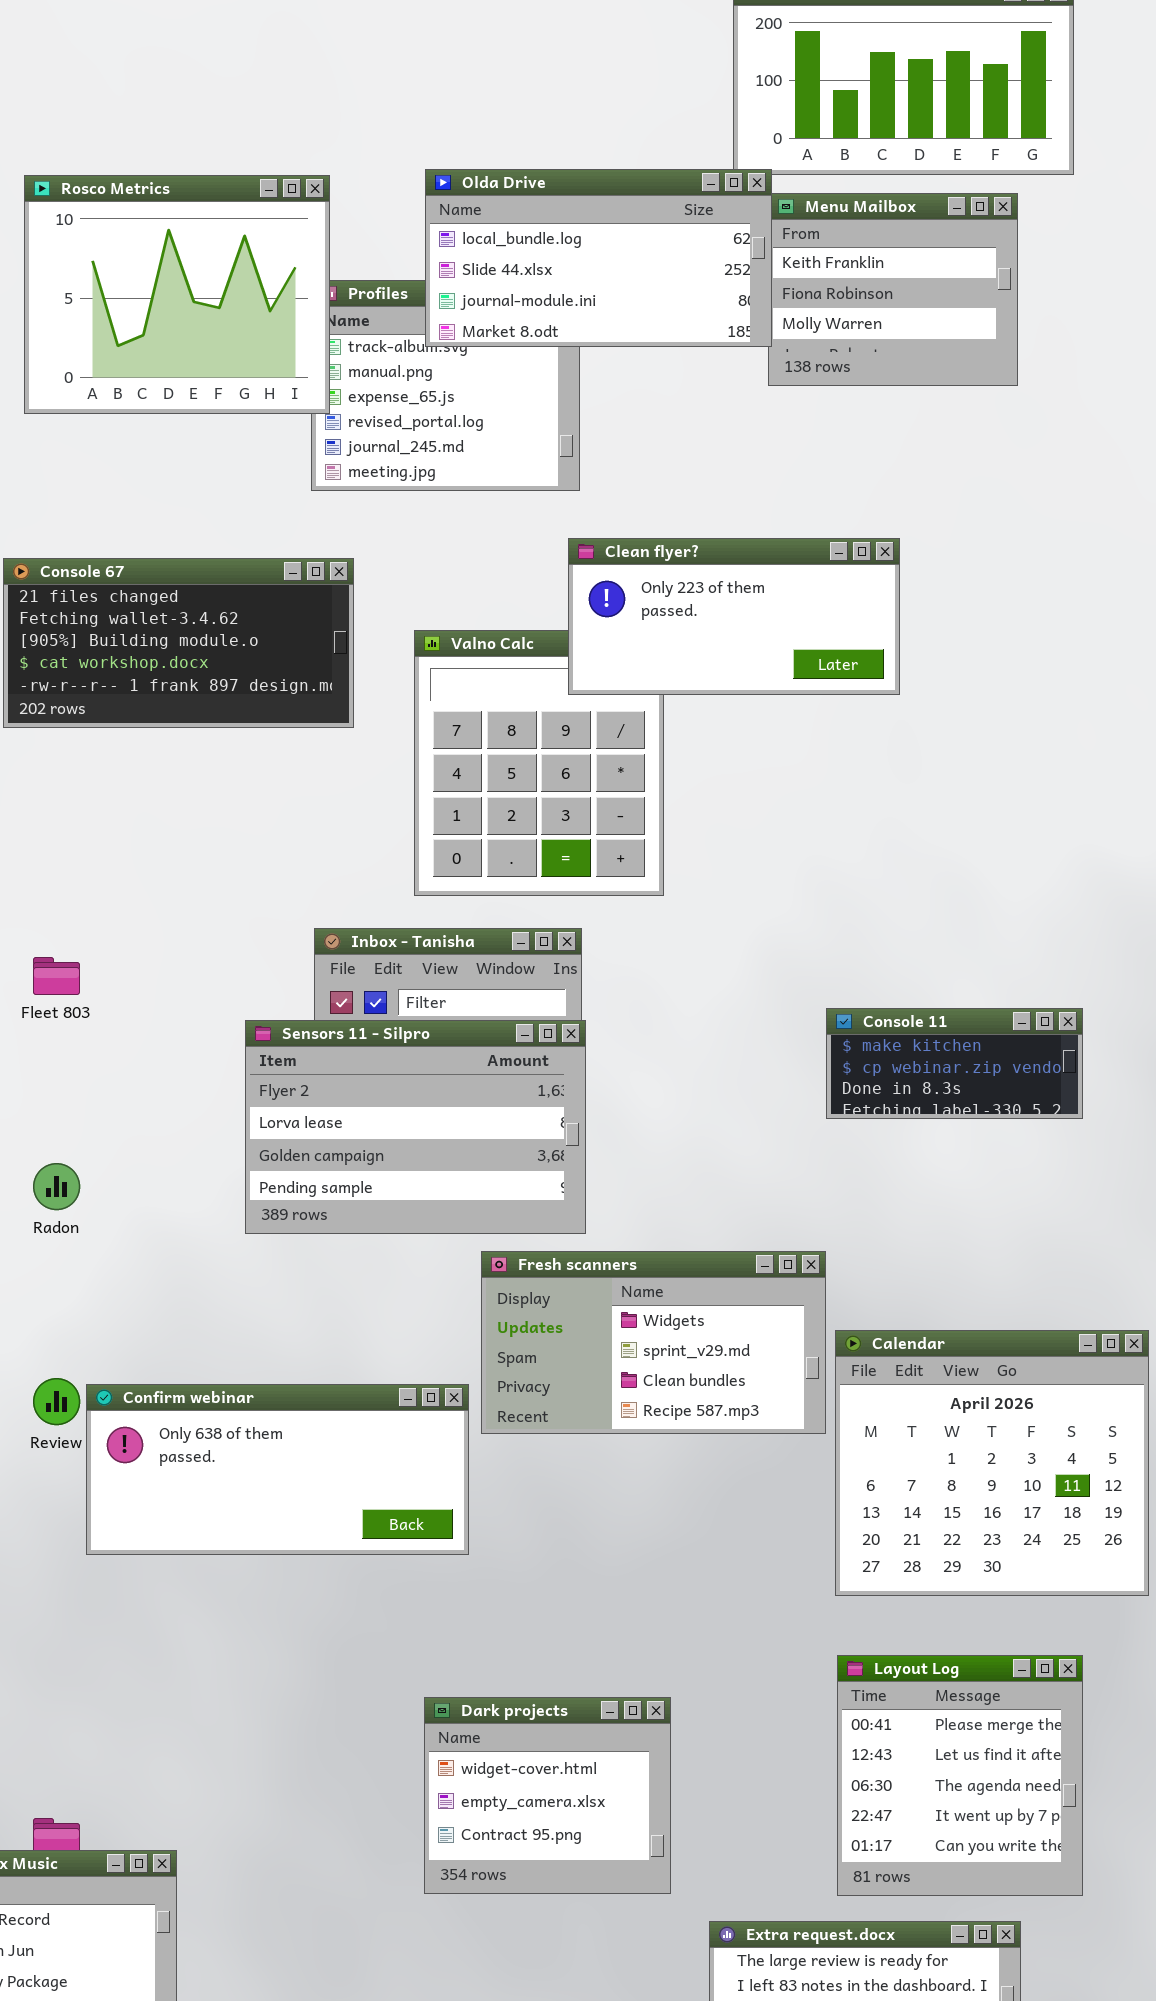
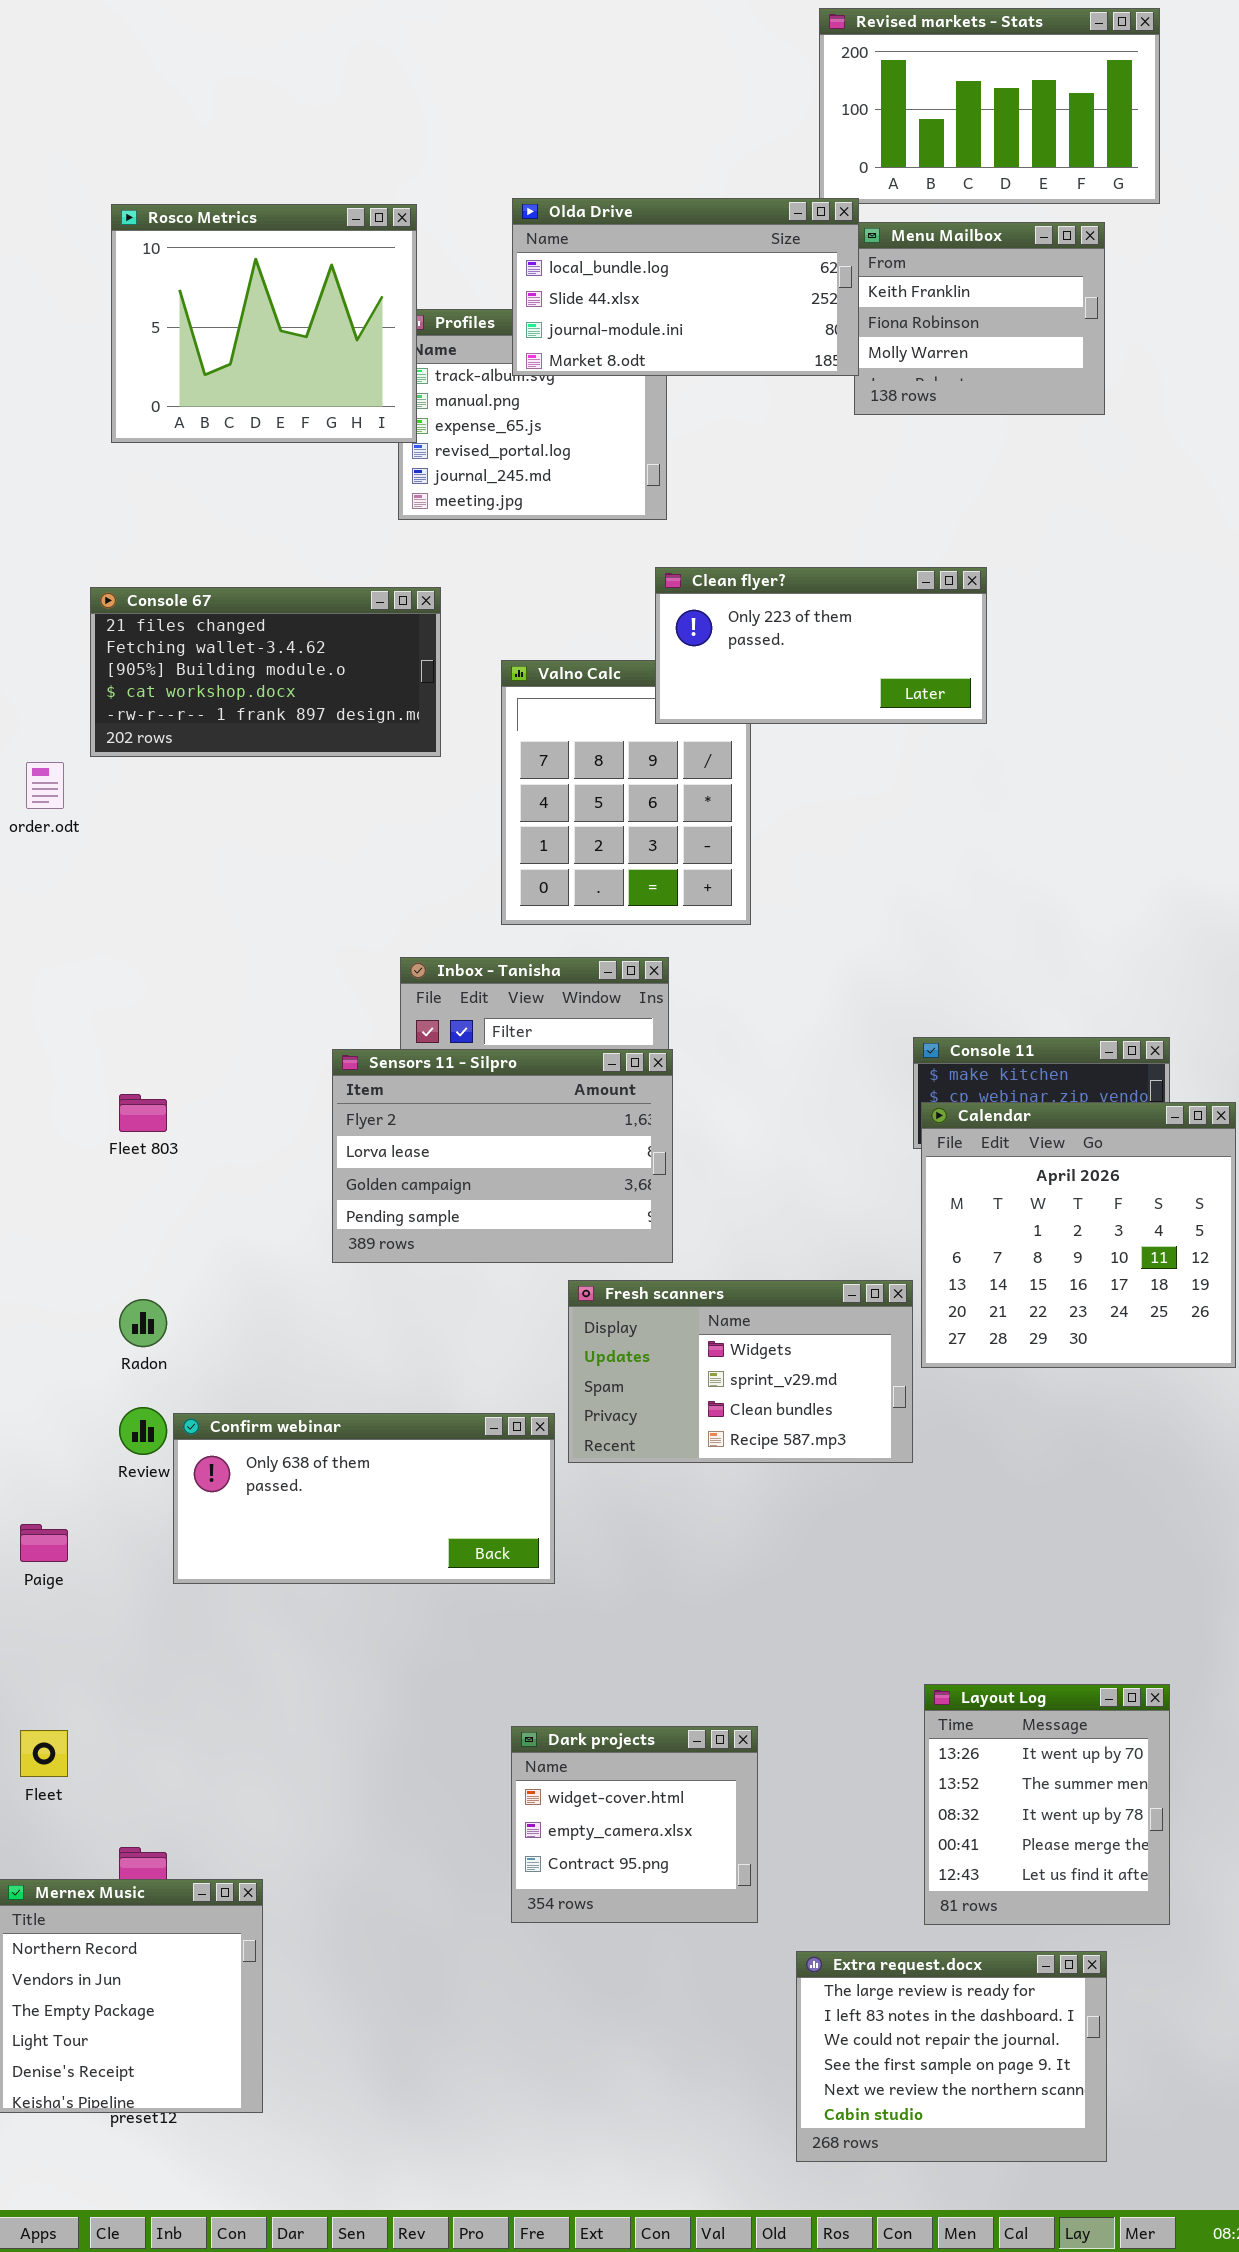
Fleet 803: [33,957,80,995] -> [119,1094,167,1132], moved
Radon: [33,1163,80,1210] -> [119,1299,167,1347], moved
Calendar: [835,1330,1149,1596] -> [921,1102,1236,1368], moved
Layout Log: [837,1655,1083,1896] -> [924,1684,1170,1925], scrolled up 3 rows

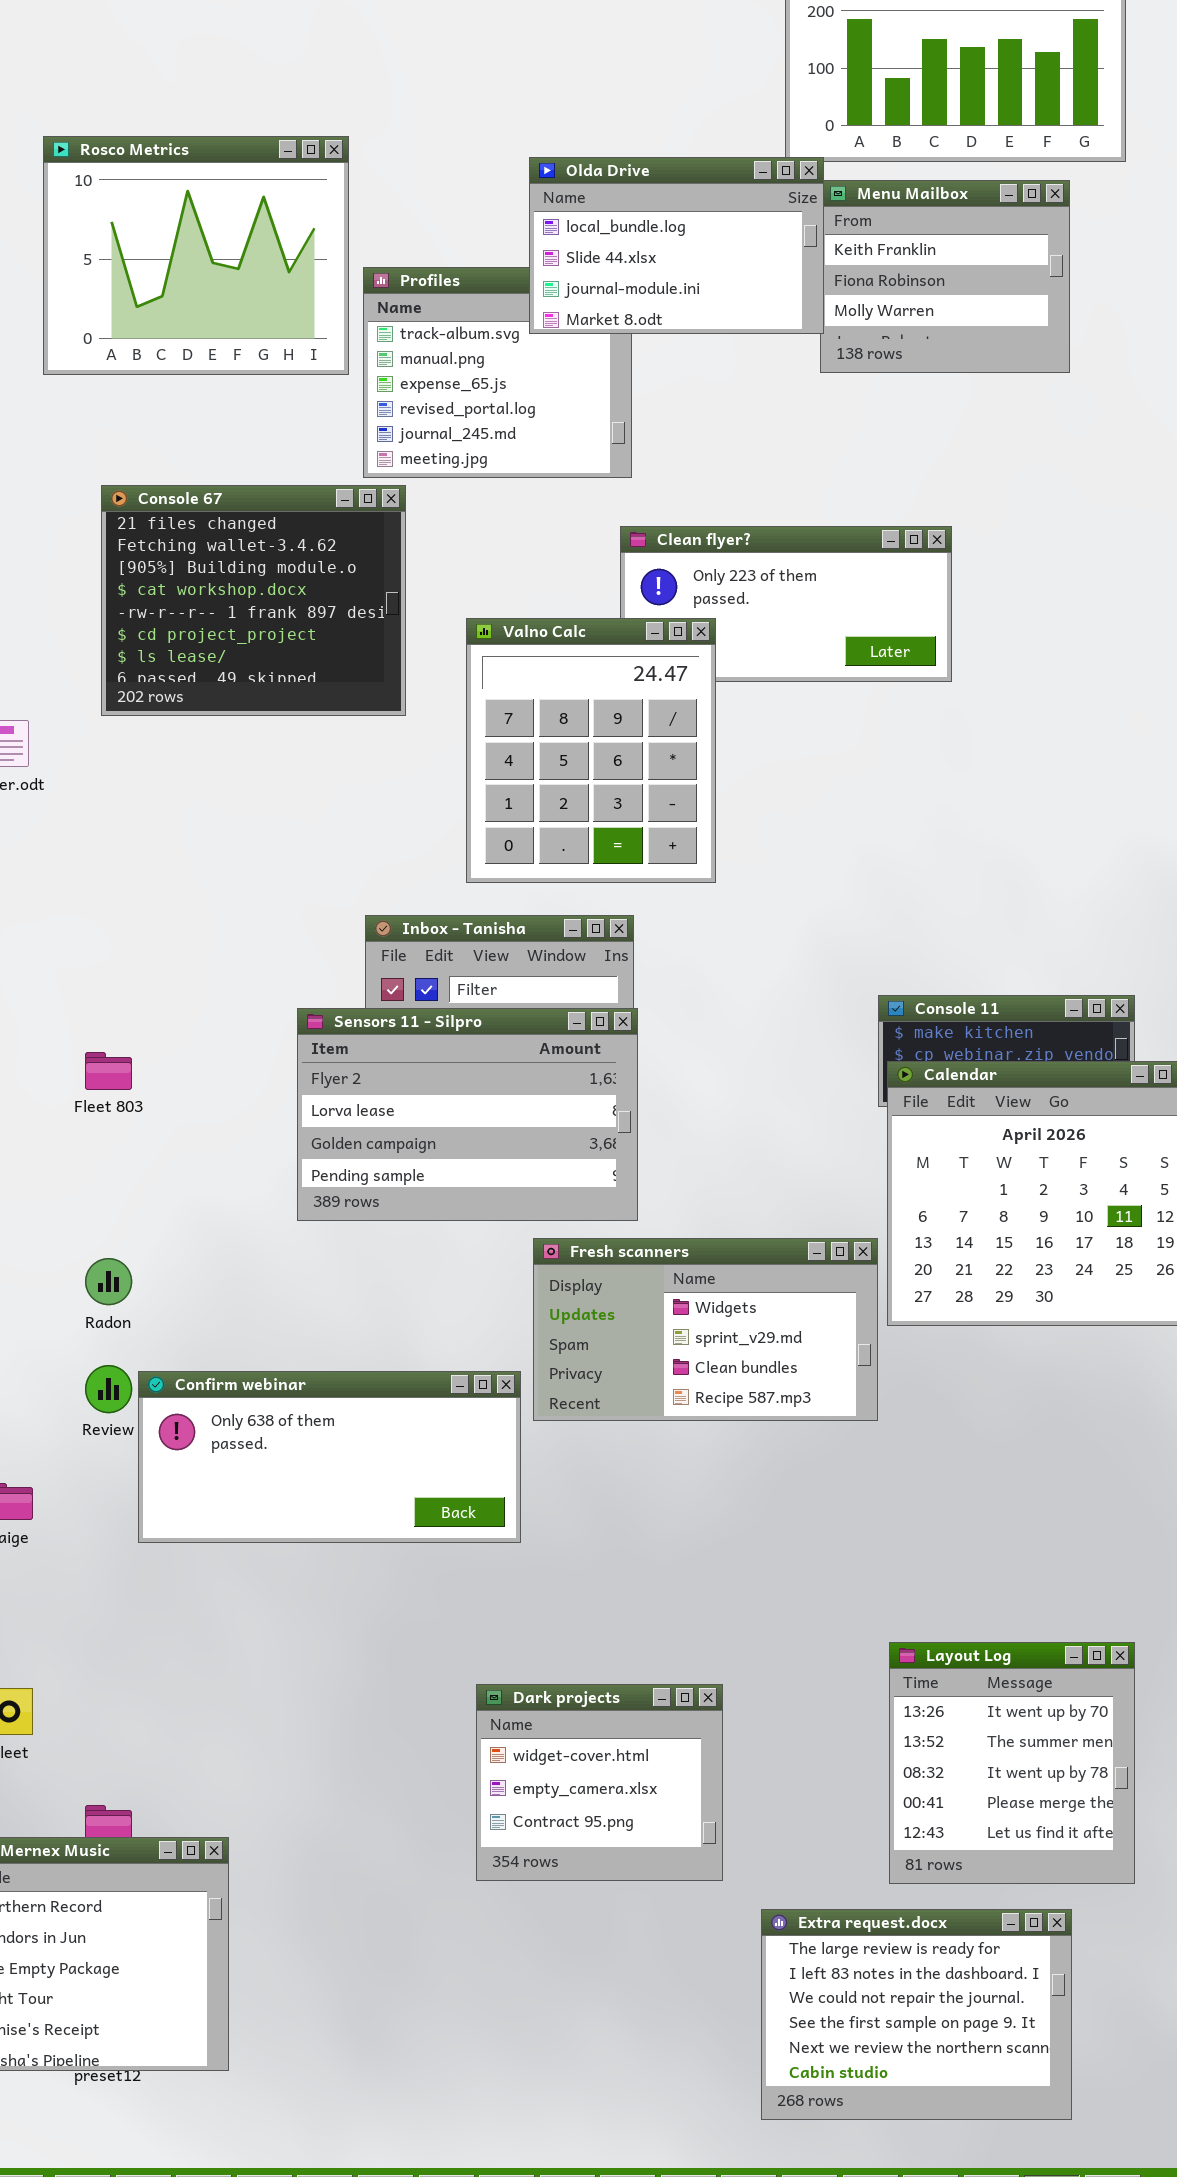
Olda Drive: [512,198,859,376] -> [529,157,824,334], resized
Rosco Metrics: [111,204,417,443] -> [43,136,349,375], moved
Console 67: [90,587,441,757] -> [101,485,406,716], resized
Valno Calc: [501,660,751,925] -> [466,618,716,883], raised

